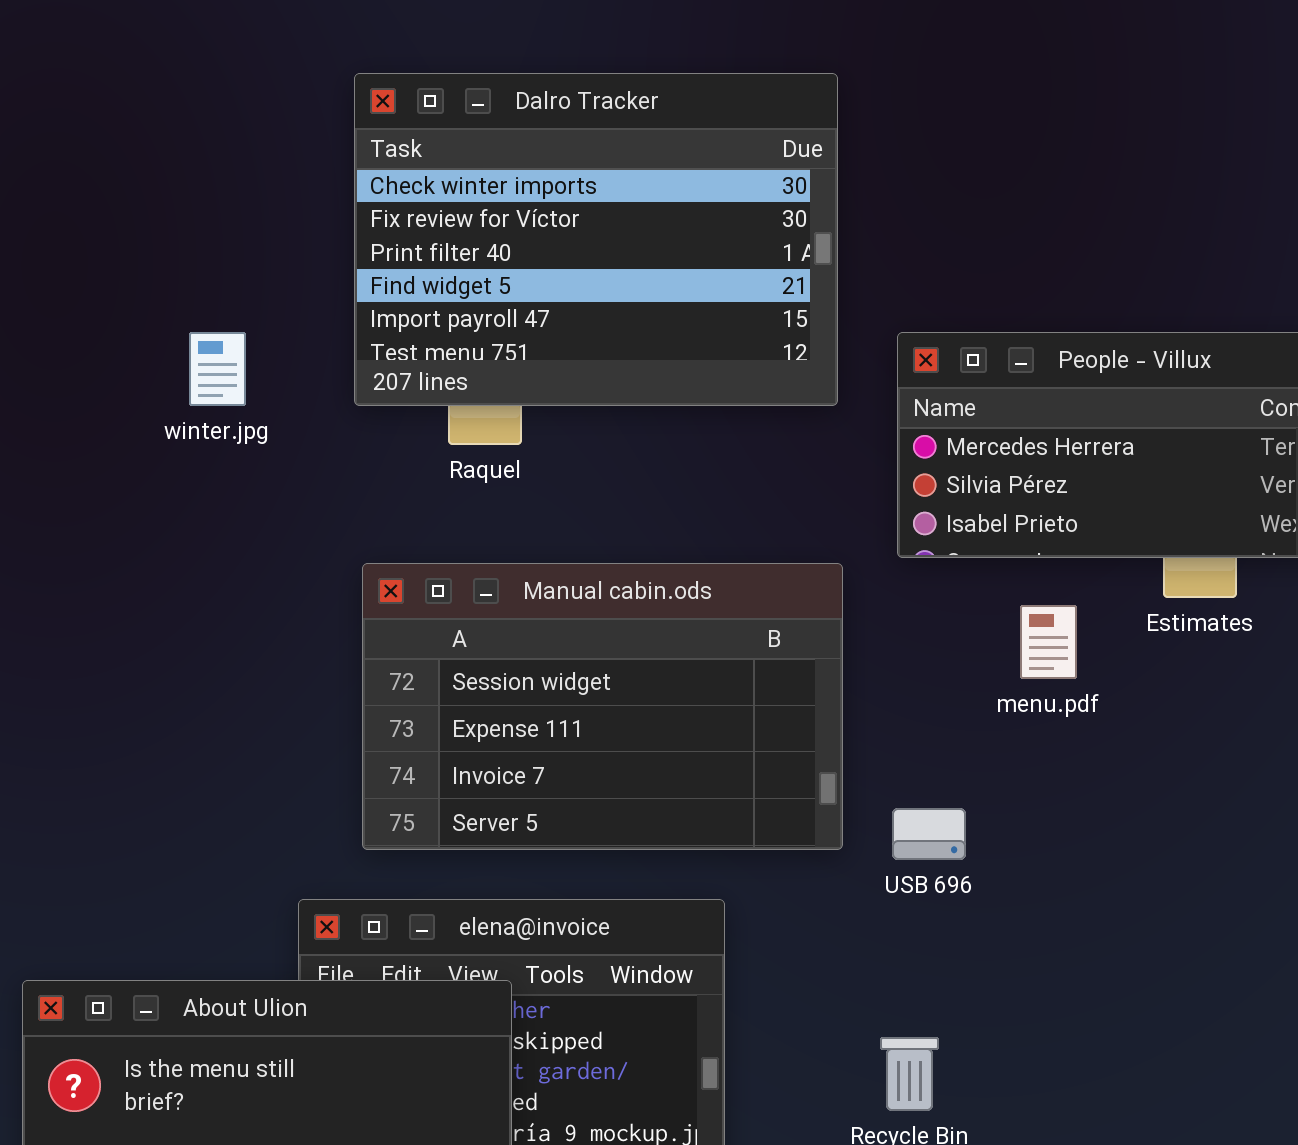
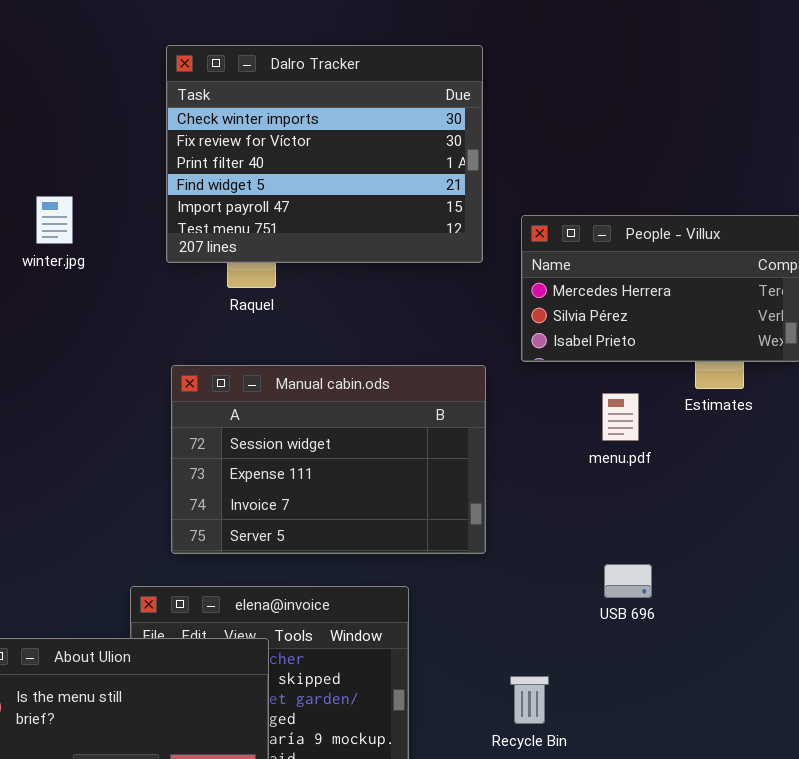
winter.jpg: [189,332,246,406] -> [36,196,73,244], moved
USB 696: [892,808,966,860] -> [604,564,652,598], moved

